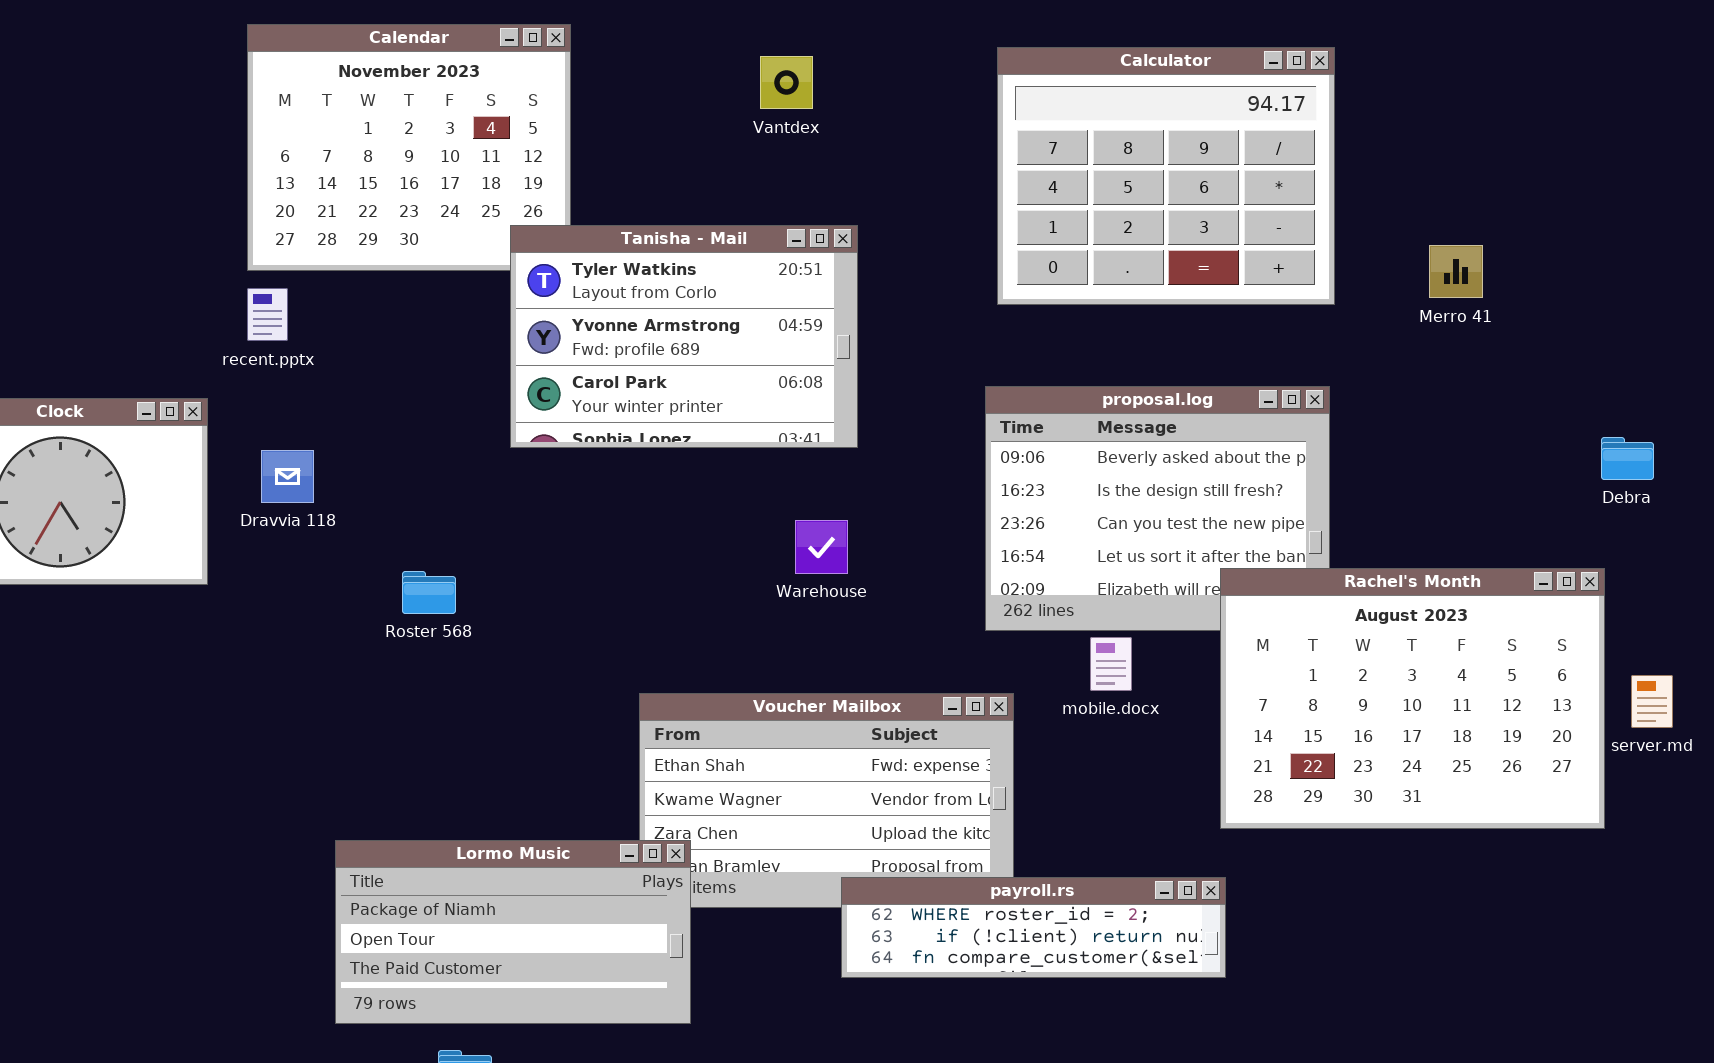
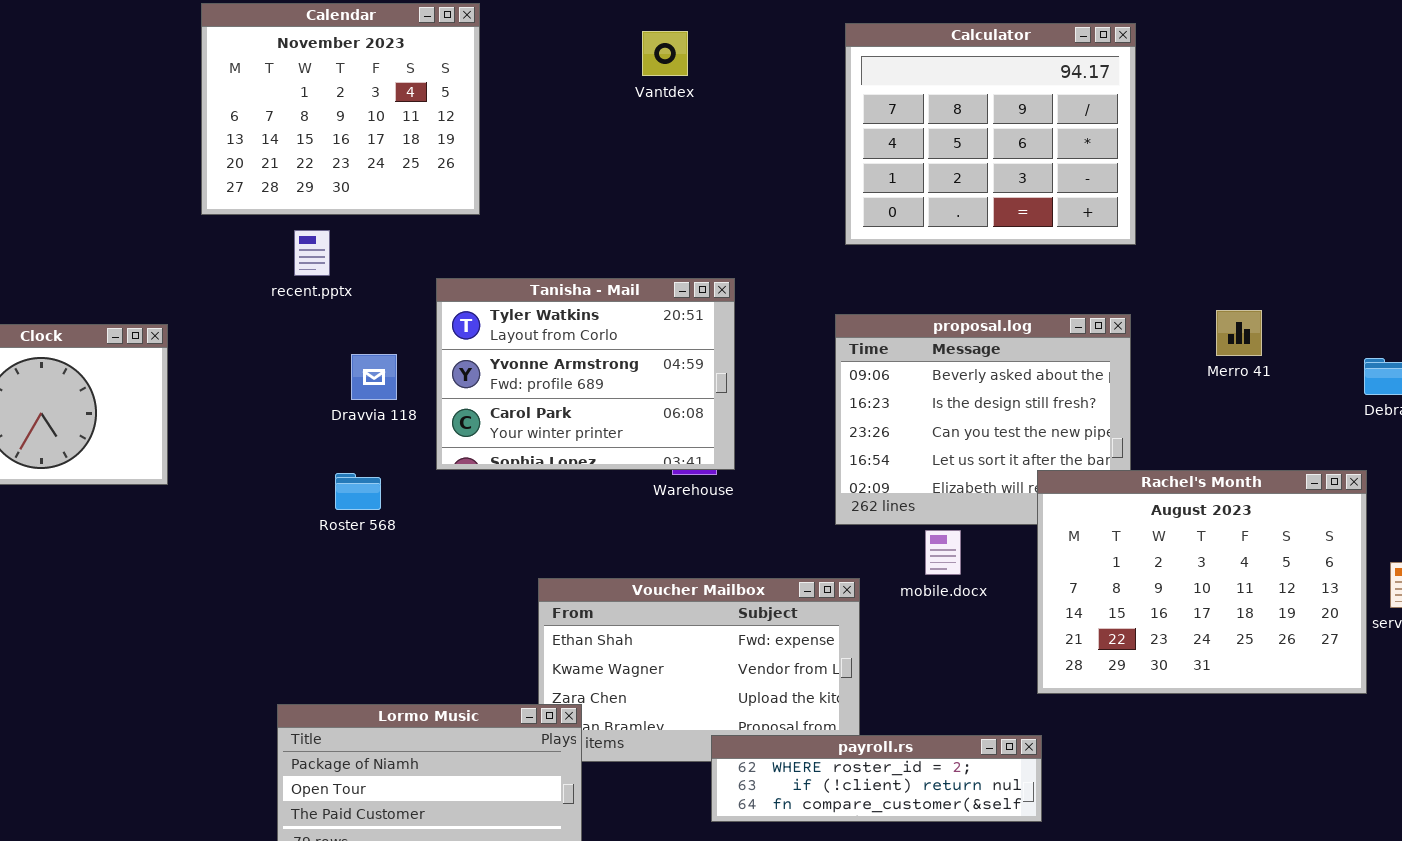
Tanisha - Mail: [510,225,858,448] -> [436,278,735,470], moved
Merro 41: [1429,245,1483,298] -> [1216,310,1262,356], moved
recent.pptx: [247,288,288,341] -> [294,230,330,276], moved
Dravvia 118: [261,450,314,503] -> [351,354,397,400], moved

